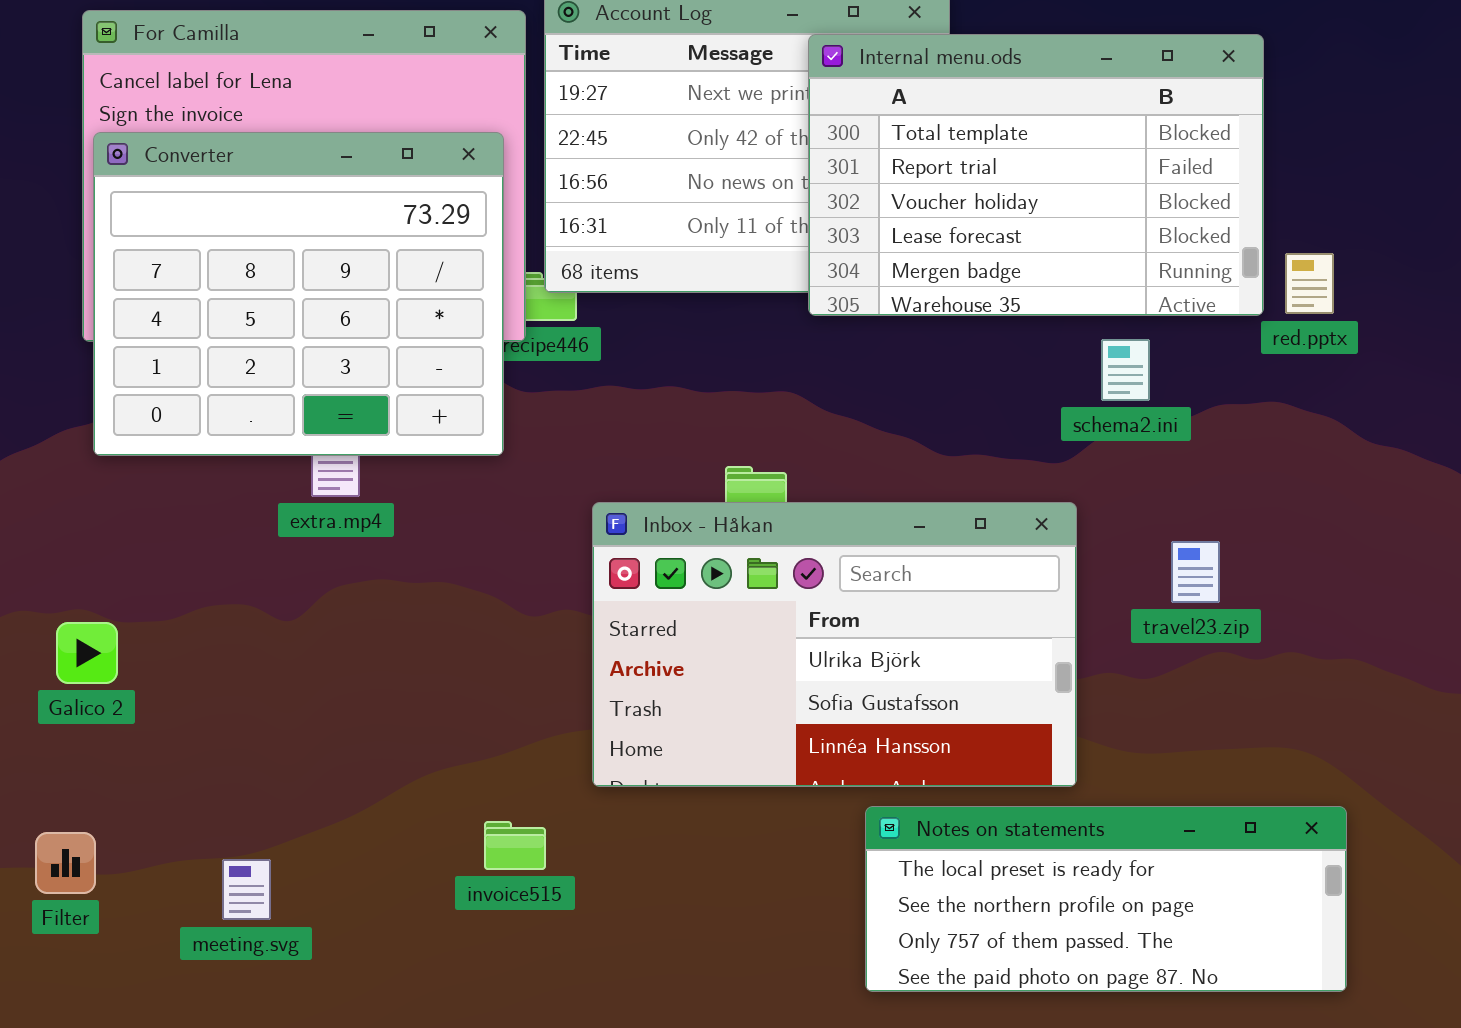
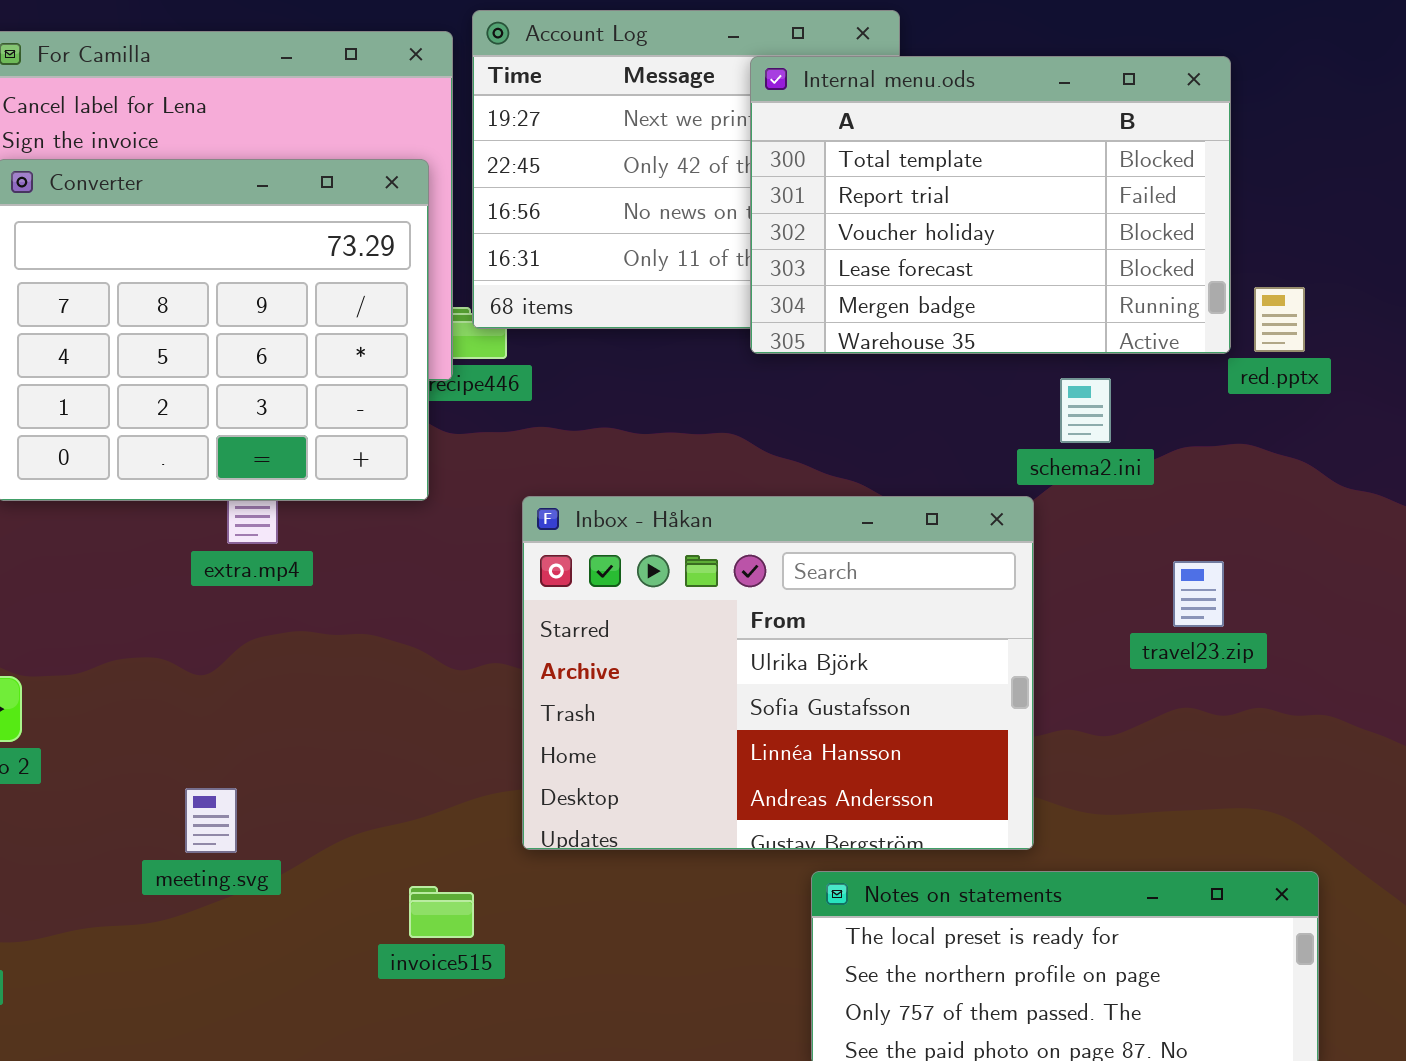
Inbox - Håkan: [592,502,1077,787] -> [522,496,1034,850], resized
travel23.zip: [1171,541,1220,603] -> [1173,561,1224,627], moved
meeting.svg: [222,859,271,920] -> [185,788,237,853], moved

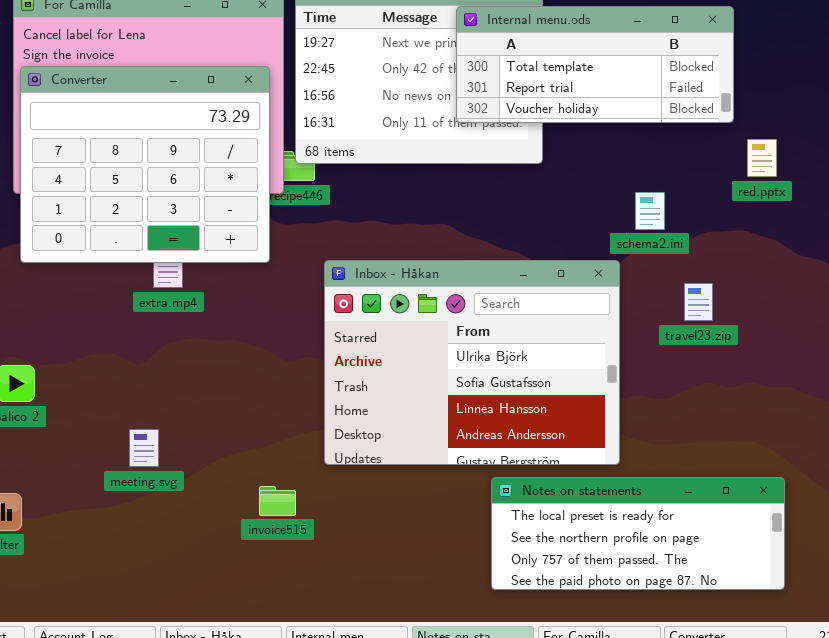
Internal menu.ods: [750,56,1231,354] -> [456,6,734,123], resized
travel23.zip: [1173,561,1224,627] -> [684,283,713,321], moved

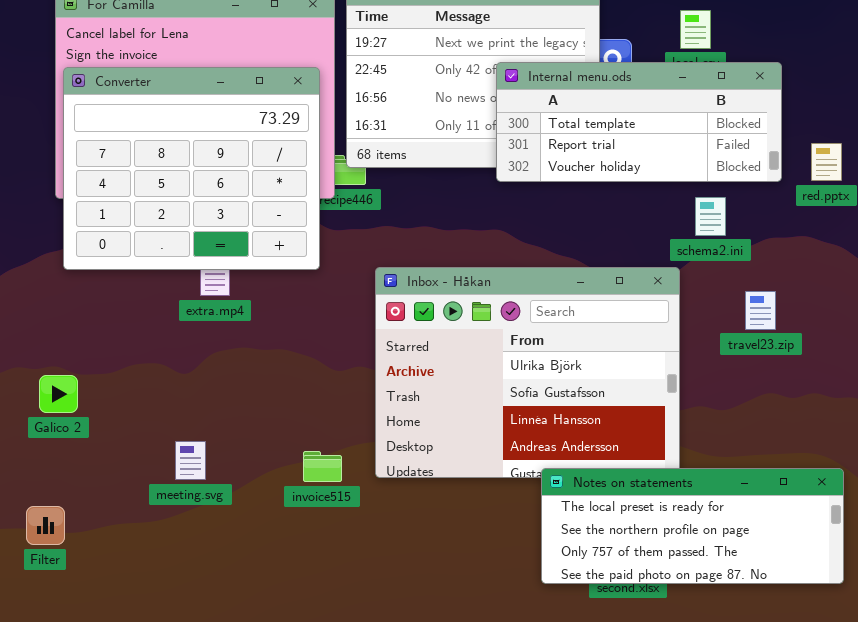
Internal menu.ods: [456,6,734,123] -> [496,62,782,182], moved
Notes on statements: [491,477,785,590] -> [541,468,844,584], moved
invoice515: [259,486,296,516] -> [303,451,342,482], moved

